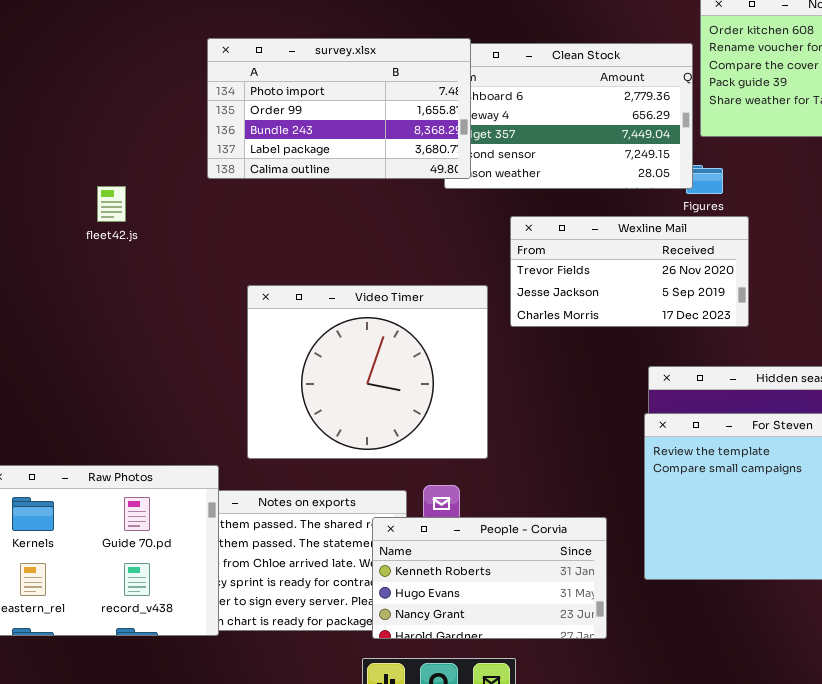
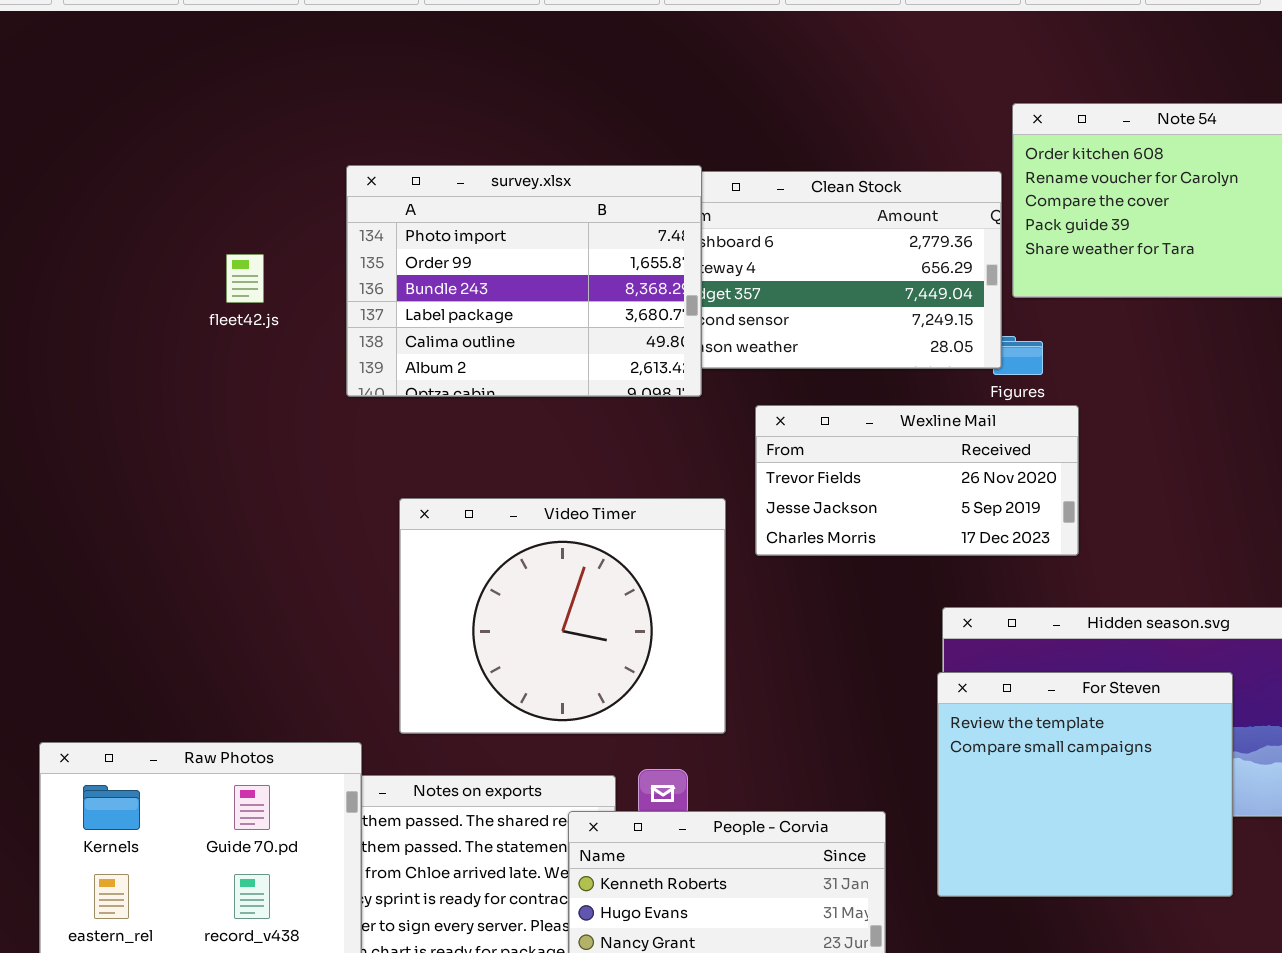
survey.xlsx: [207,38,471,179] -> [346,165,702,397], resized
fleet42.js: [97,186,126,222] -> [226,254,264,303], moved

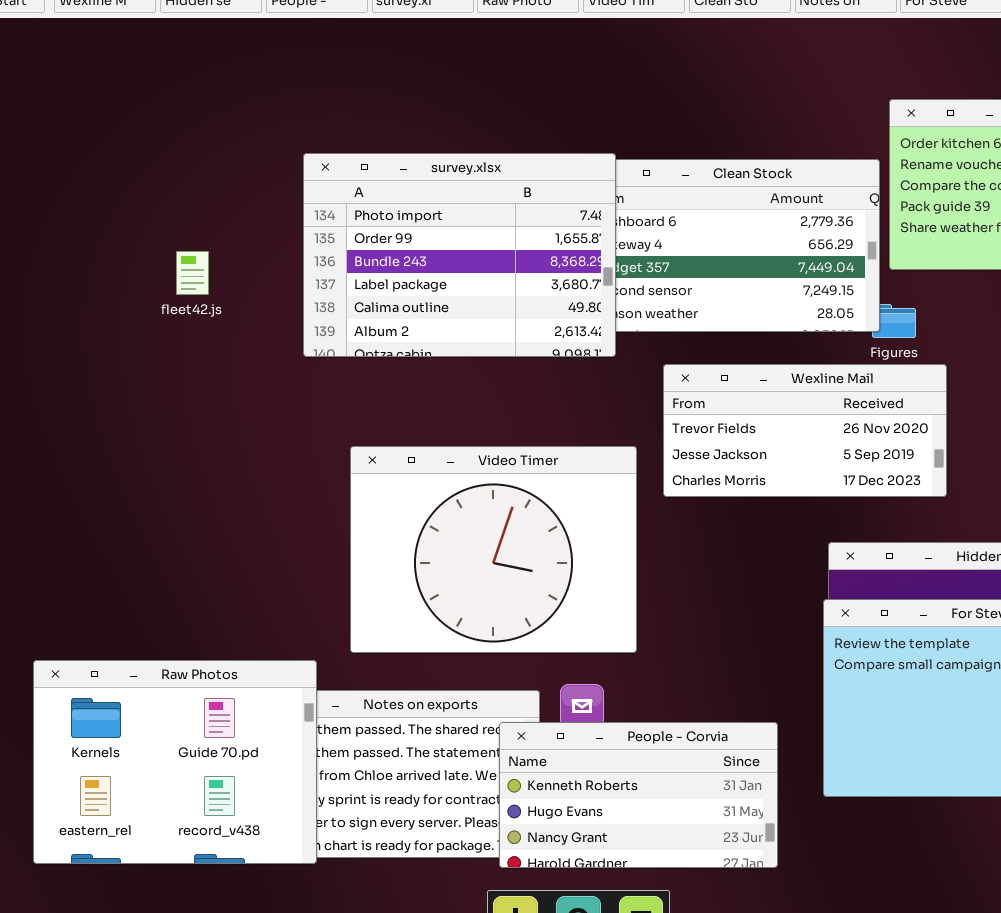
fleet42.js: [226,254,264,303] -> [176,251,209,295], moved

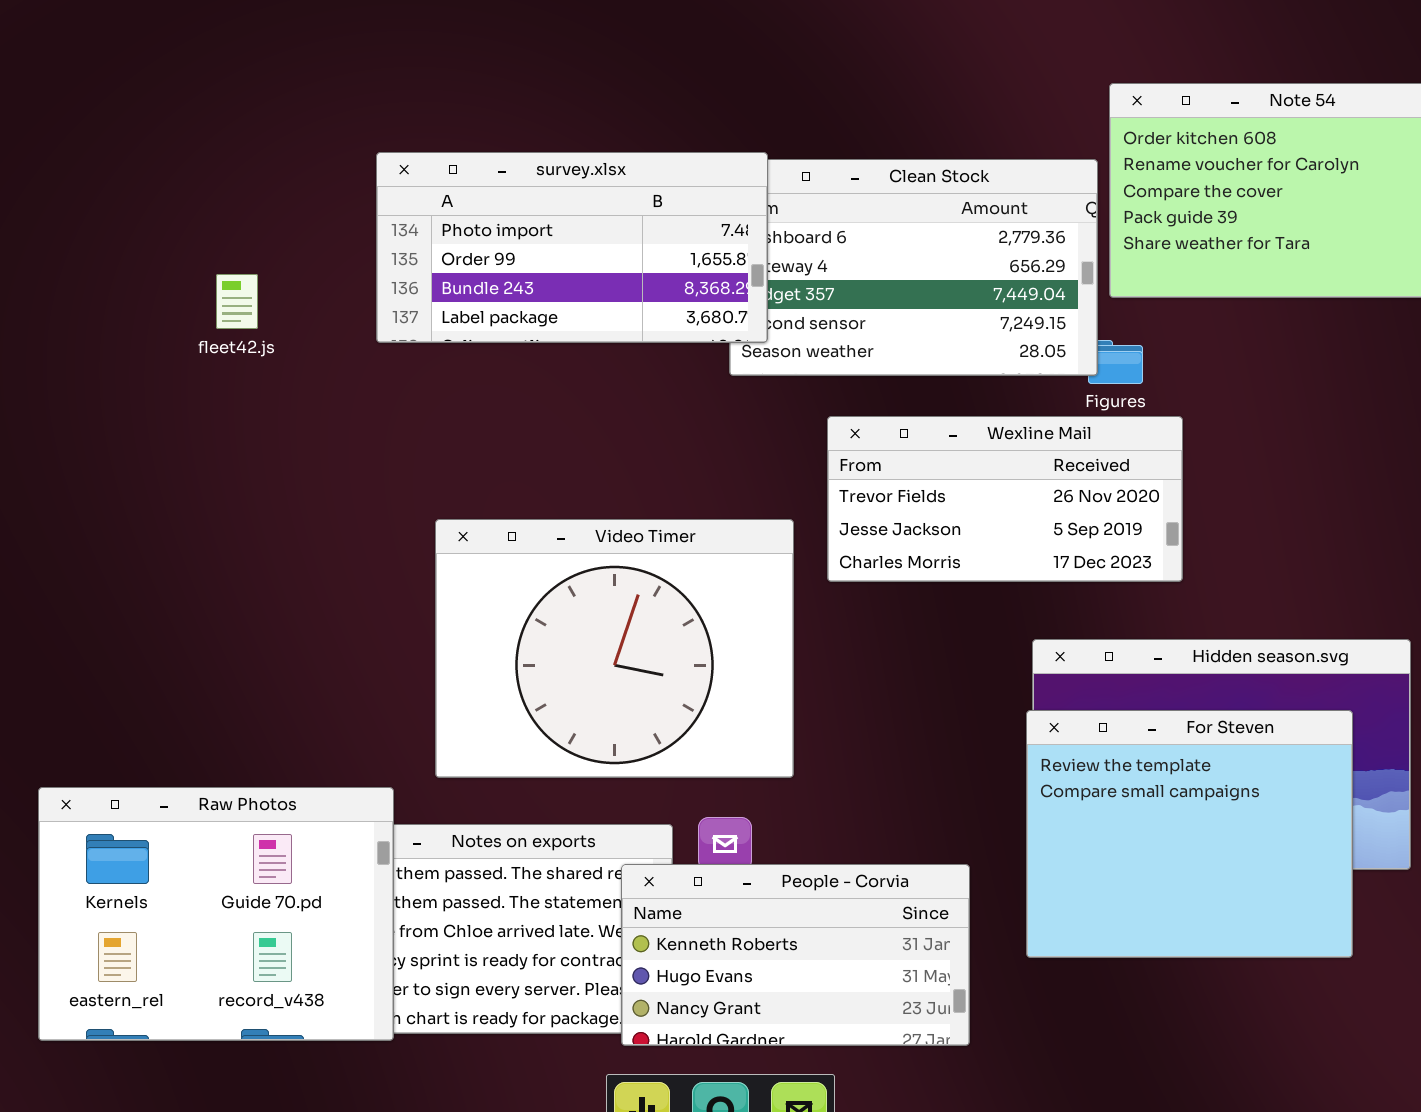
survey.xlsx: [303,153,616,357] -> [376,152,768,343], resized

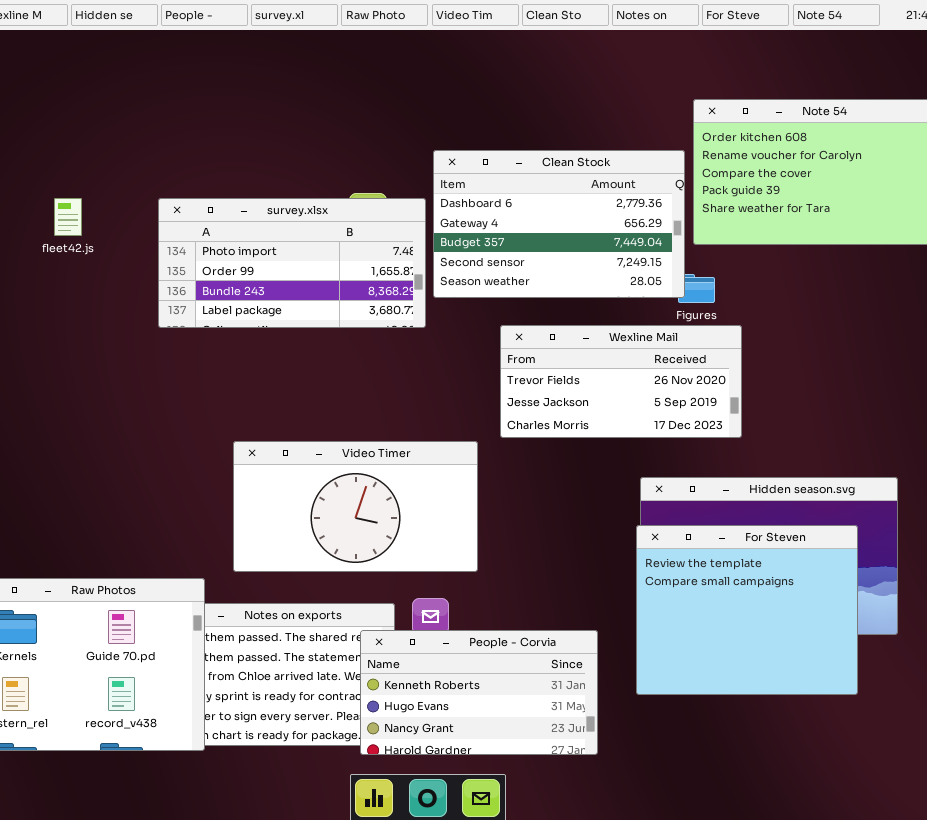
survey.xlsx: [376,152,768,343] -> [158,198,426,328], moved
fleet42.js: [216,274,258,329] -> [54,198,82,236], moved
Video Timer: [435,519,794,778] -> [233,441,478,572], resized

